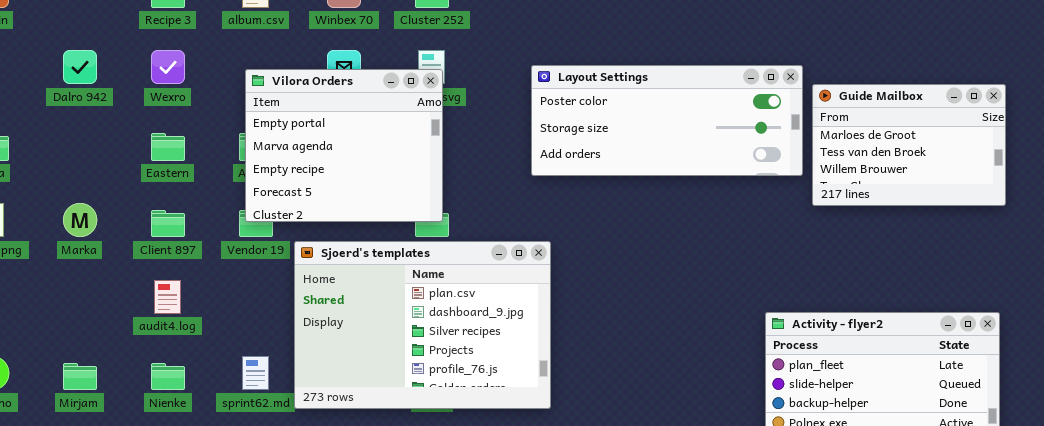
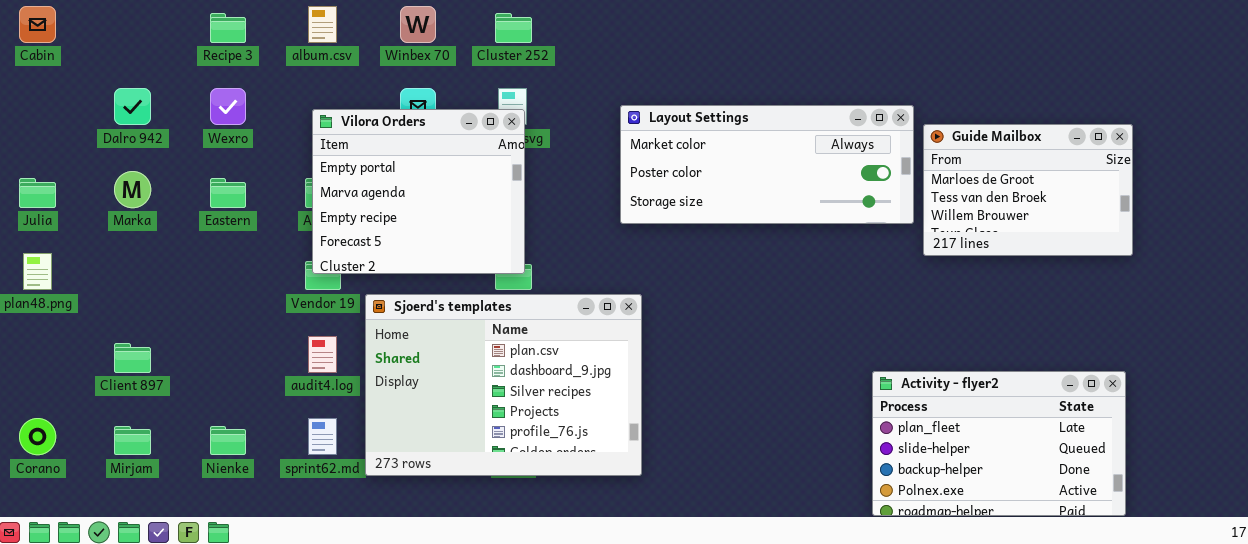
Layout Settings: [531,65,803,176] -> [620,105,914,224], scrolled up 1 row
Marka: [63,203,97,237] -> [114,171,151,208], moved
Client 897: [151,210,185,237] -> [114,343,151,373], moved
audit4.log: [154,280,181,314] -> [308,336,337,373], moved

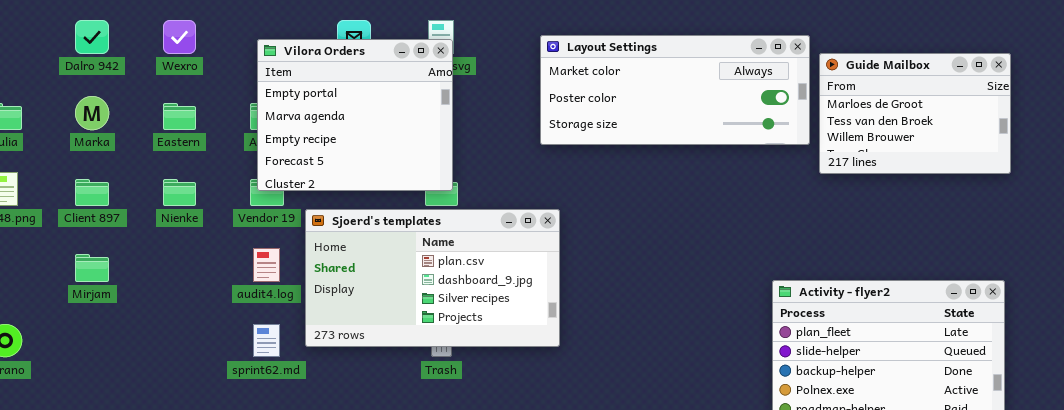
Sjoerd's templates: [365,294,642,476] -> [305,209,560,347], resized
Client 897: [114,343,151,373] -> [75,179,109,206], moved
Mirjam: [114,426,151,455] -> [75,254,109,282], moved
Nienke: [210,426,246,455] -> [163,179,196,206], moved

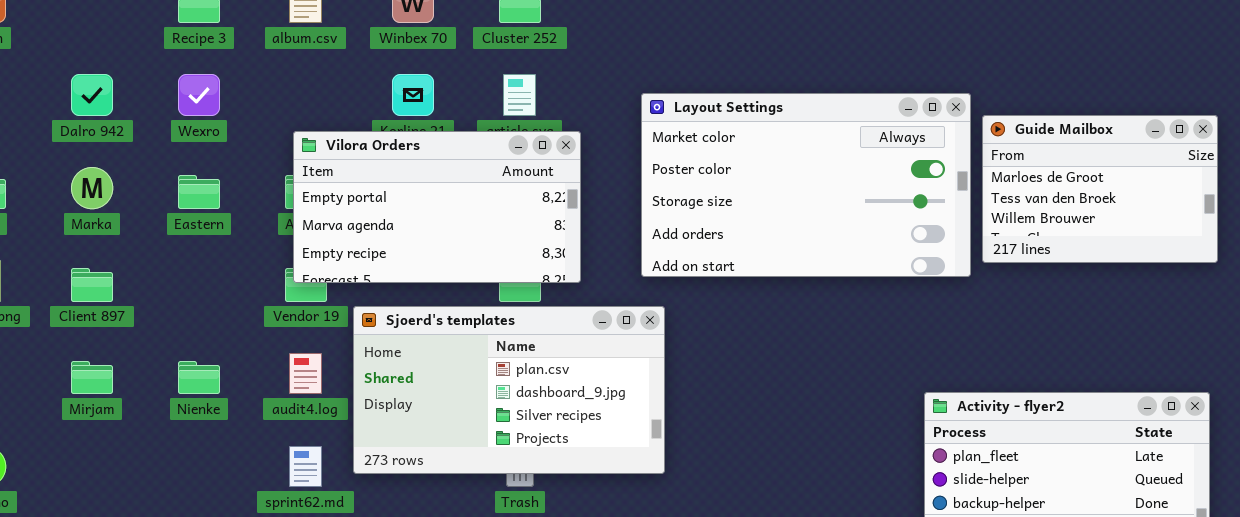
Layout Settings: [540,35,810,145] -> [641,93,971,277], resized
Vilora Orders: [257,39,453,191] -> [293,131,581,283], resized
Nienke: [163,179,196,206] -> [178,361,220,394], moved

